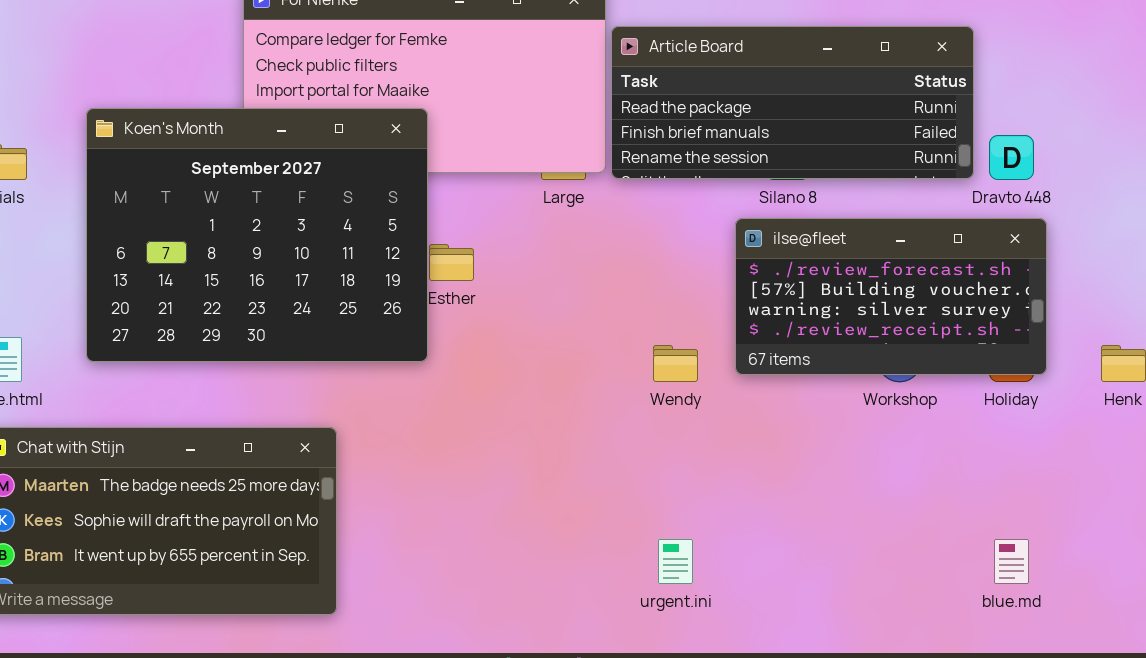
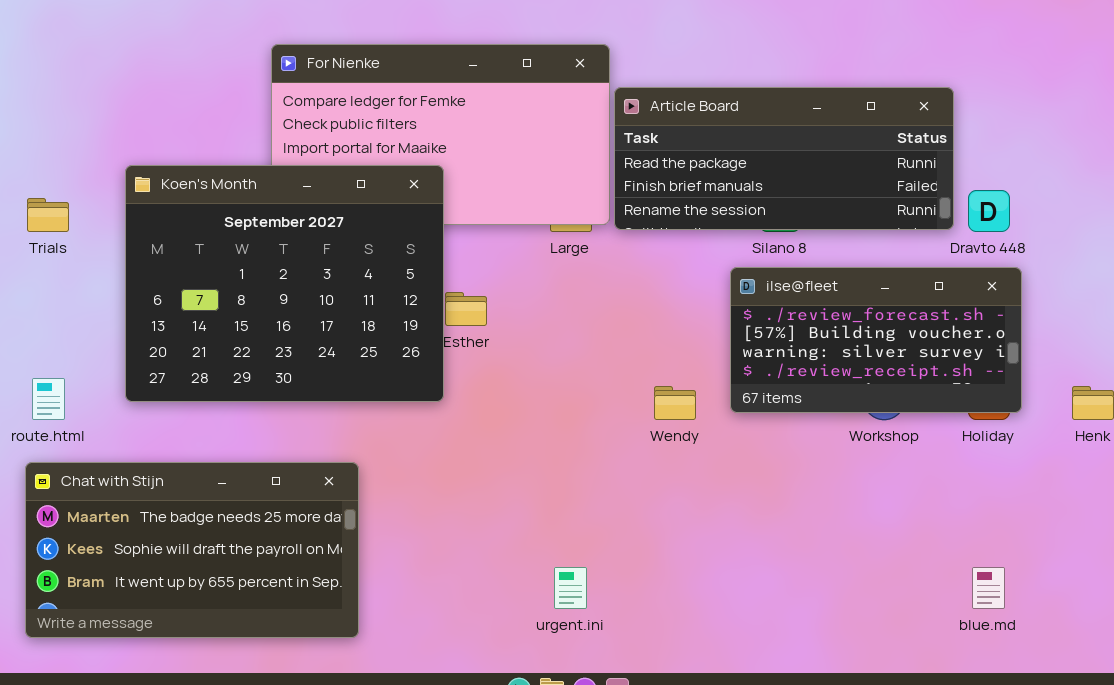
urgent.ini: [658,539,693,584] -> [554,567,587,609], moved

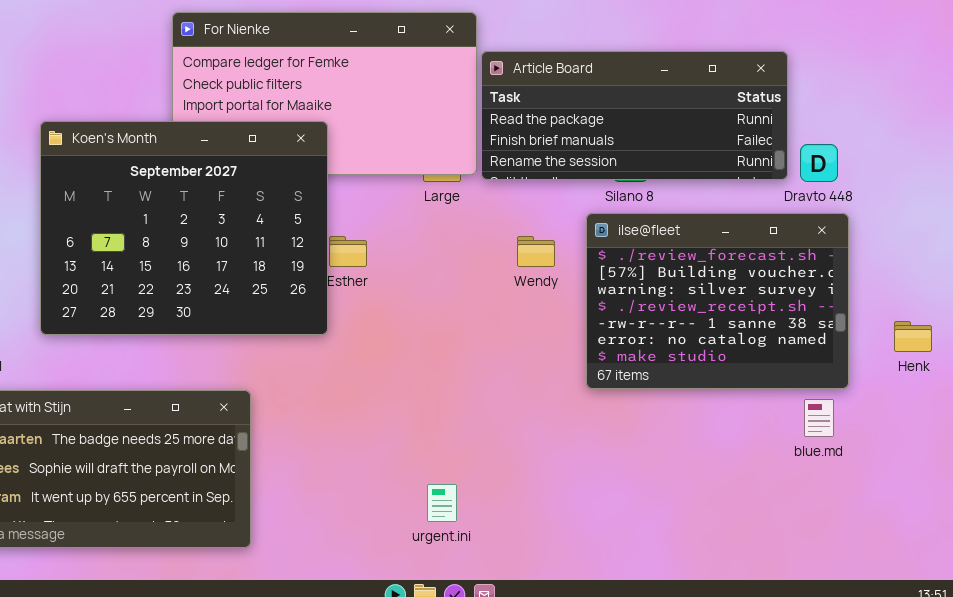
ilse@fleet: [730,267,1022,413] -> [586,213,849,389], resized
Wendy: [654,386,696,420] -> [517,236,555,267], moved
blue.md: [972,567,1005,609] -> [804,399,834,437], moved

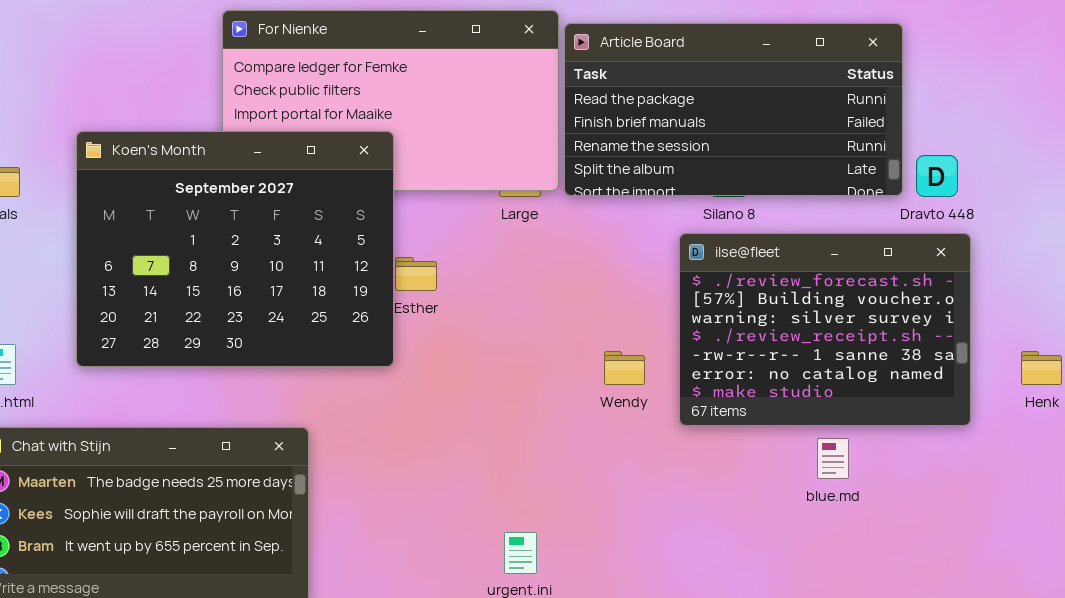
Article Board: [481,51,788,180] -> [564,23,903,196], resized
Wendy: [517,236,555,267] -> [604,351,645,385], moved
blue.md: [804,399,834,437] -> [817,438,849,479], moved

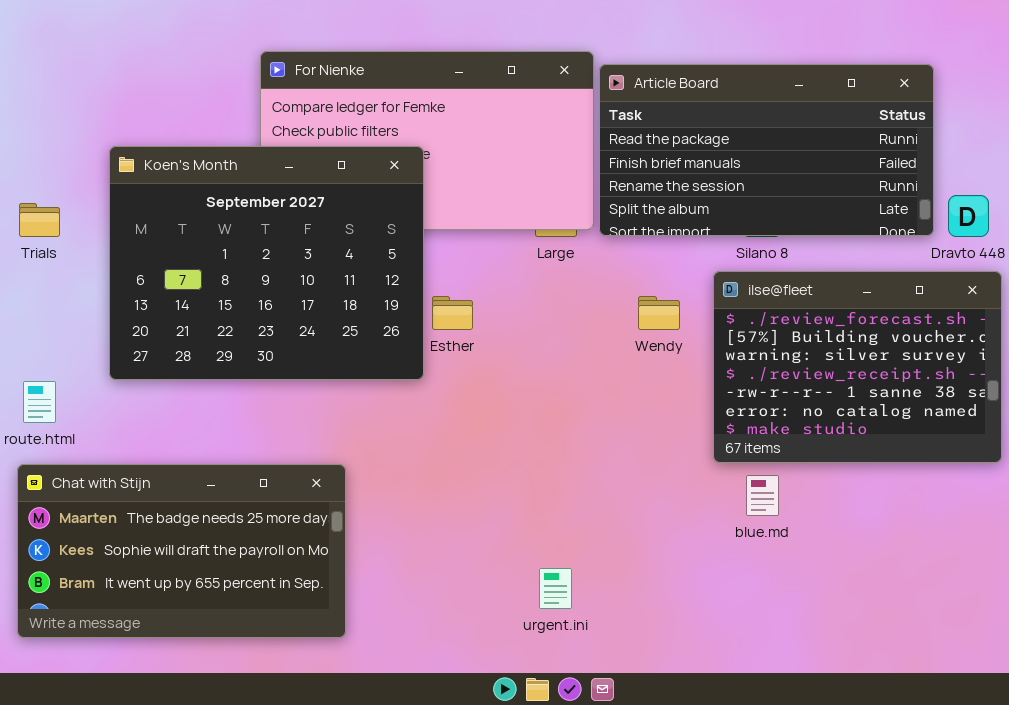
Koen's Month: [76,131,394,367] -> [109,146,424,380], moved
Wendy: [604,351,645,385] -> [638,296,680,330], moved
blue.md: [817,438,849,479] -> [746,475,779,516], moved

